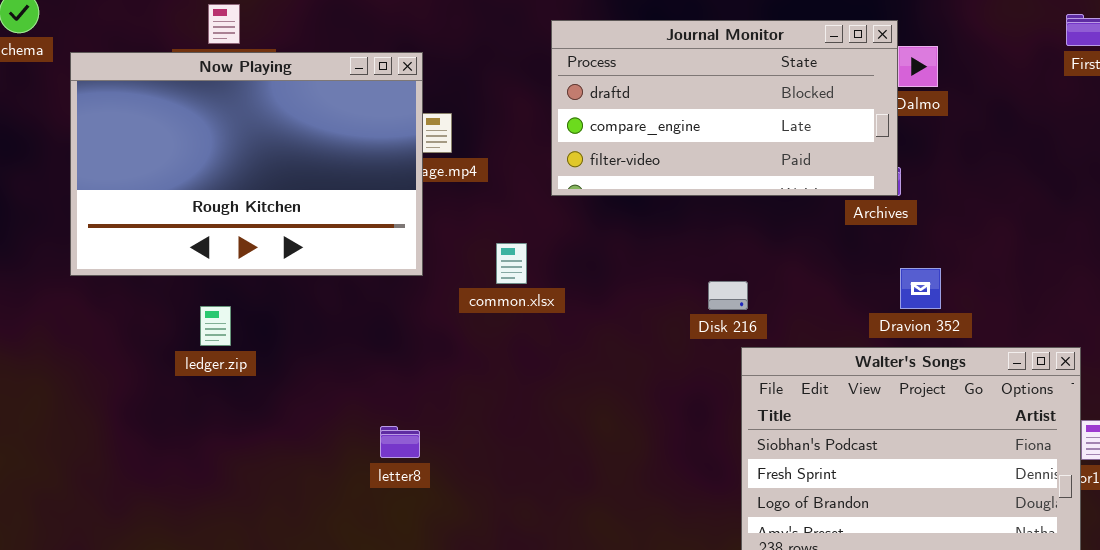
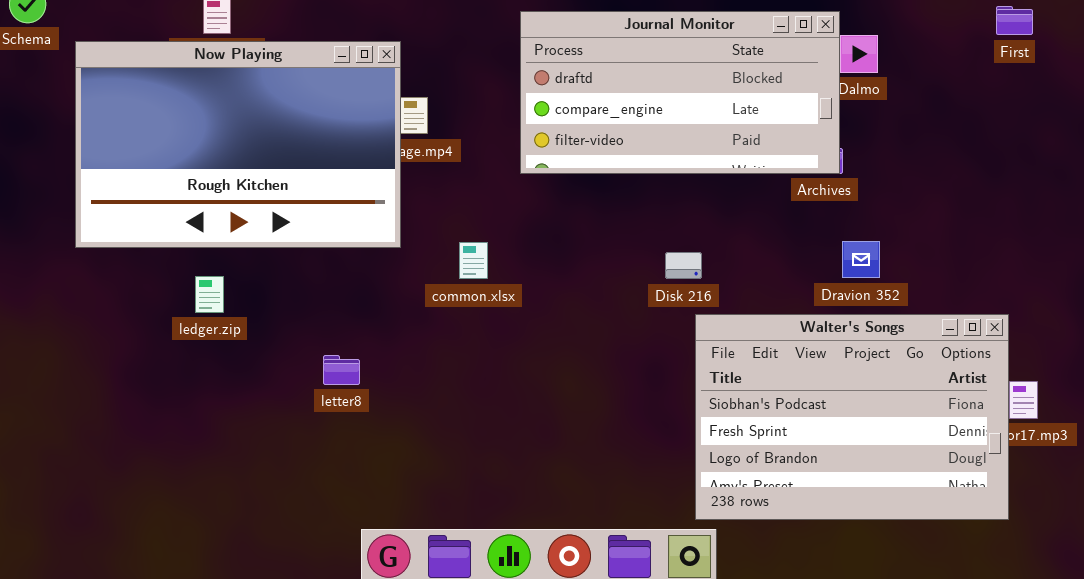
common.xlsx: [496,243,527,284] -> [459,242,488,279], moved
letter8: [380,426,420,458] -> [323,355,360,385], moved

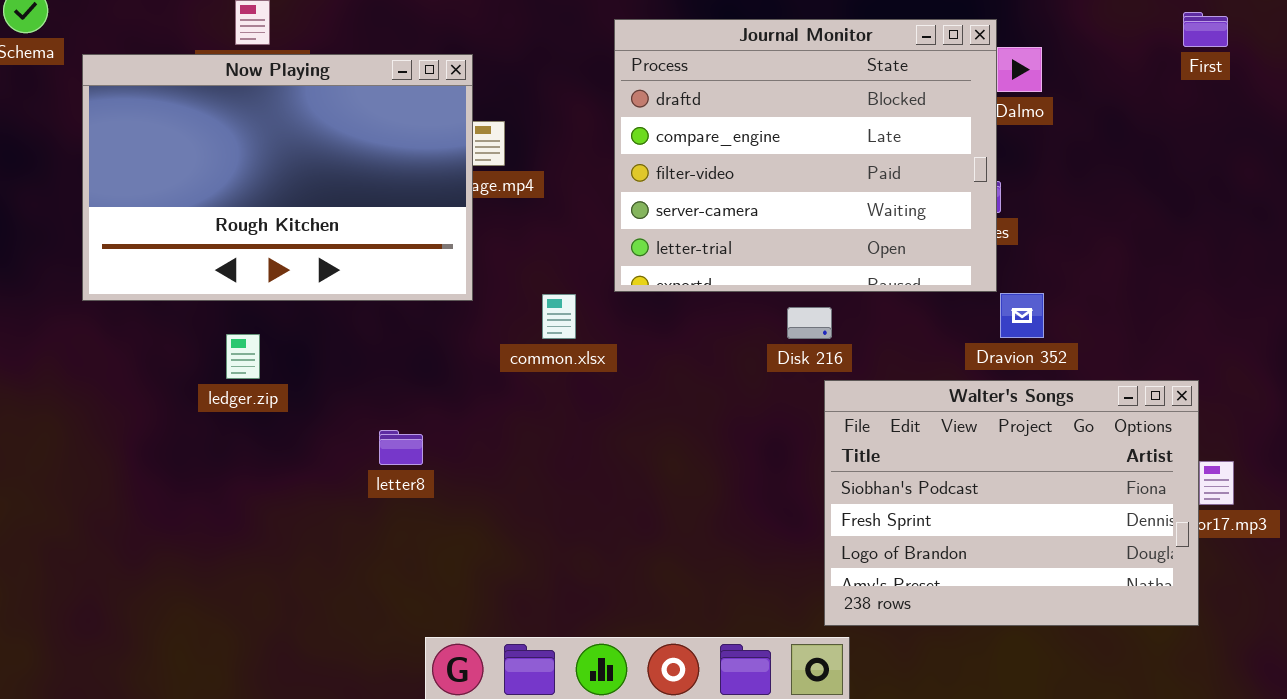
Journal Monitor: [520,11,840,174] -> [614,19,997,292], resized

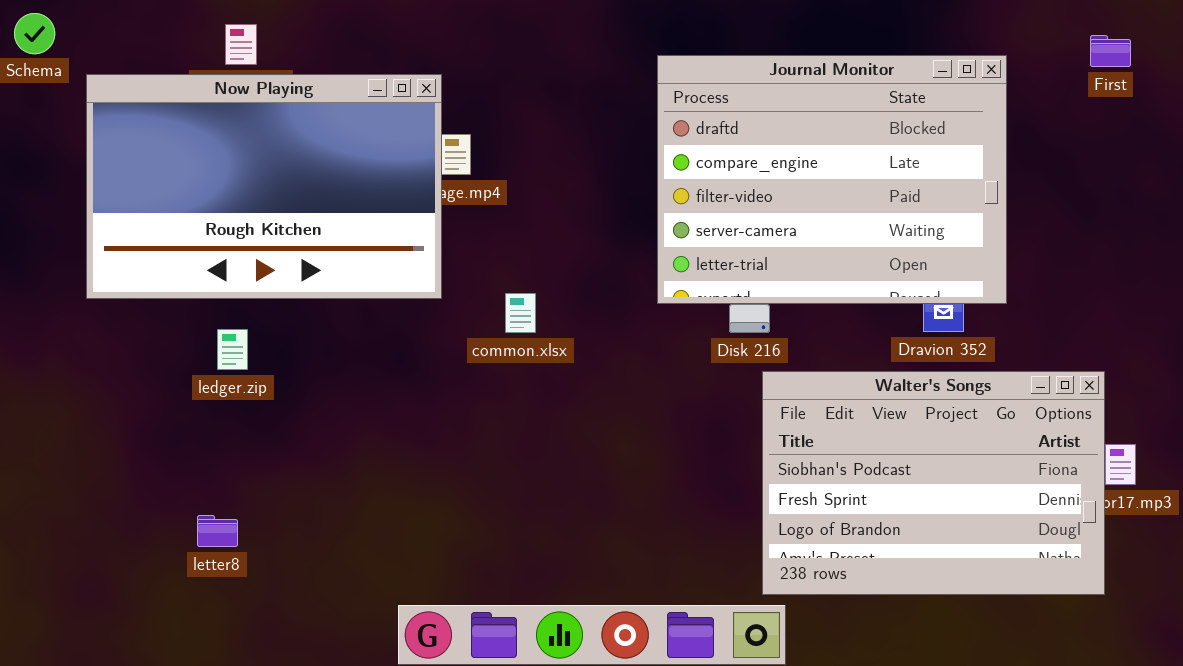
Journal Monitor: [614,19,997,292] -> [657,55,1007,304], moved
letter8: [379,430,423,465] -> [197,515,238,547], moved

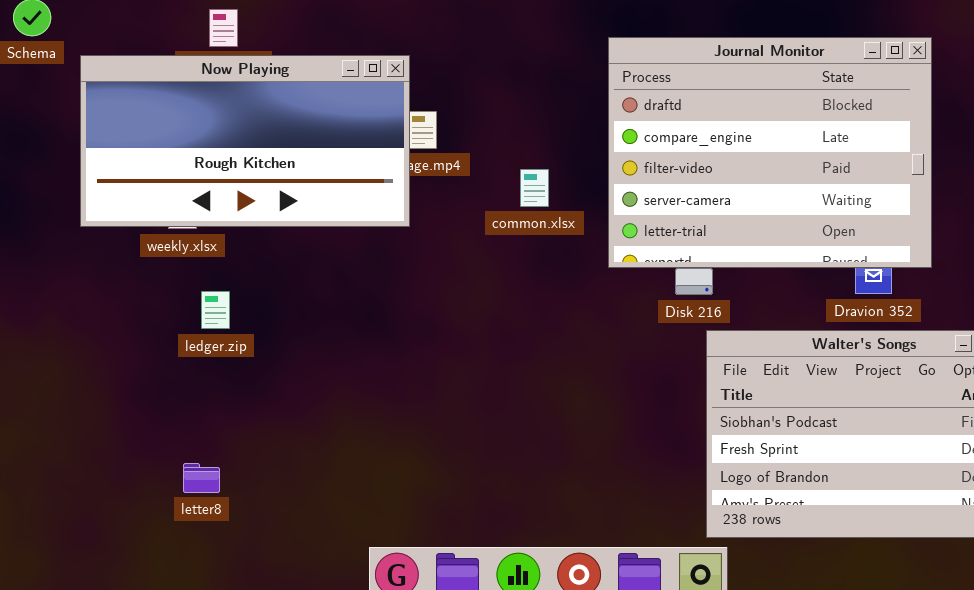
Now Playing: [86,74,442,299] -> [80,55,410,227], resized
common.xlsx: [505,293,536,333] -> [520,169,549,207], moved

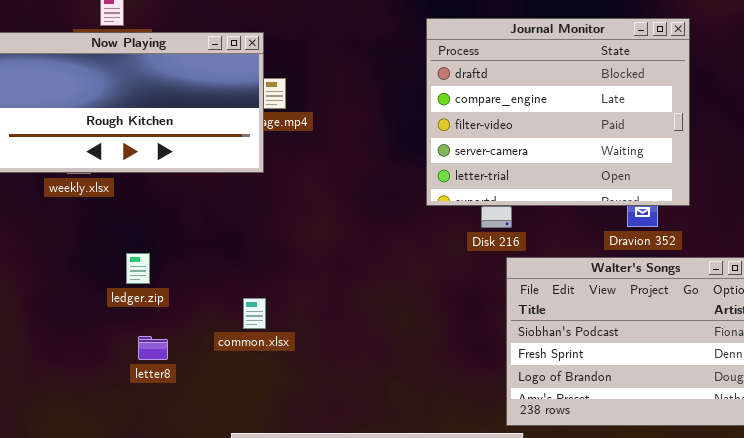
common.xlsx: [520,169,549,207] -> [243,298,266,329], moved
ledger.zip: [201,291,230,329] -> [126,253,150,284], moved
letter8: [183,463,220,493] -> [138,336,168,360], moved

